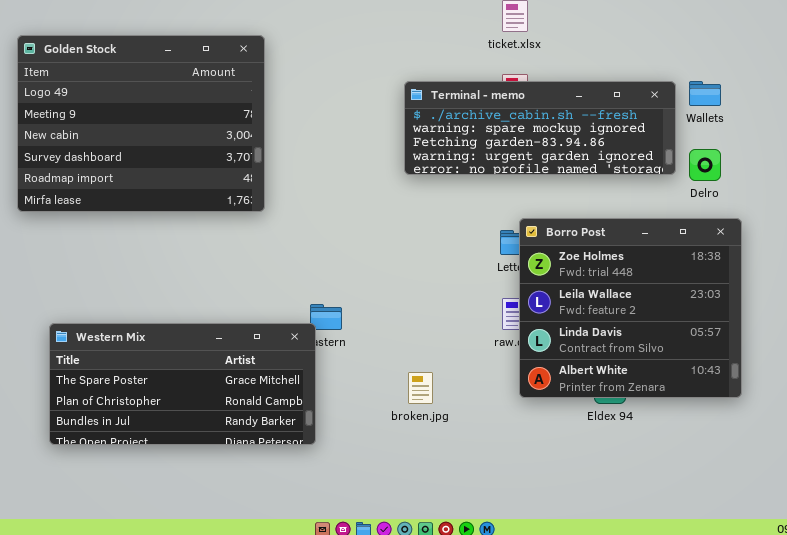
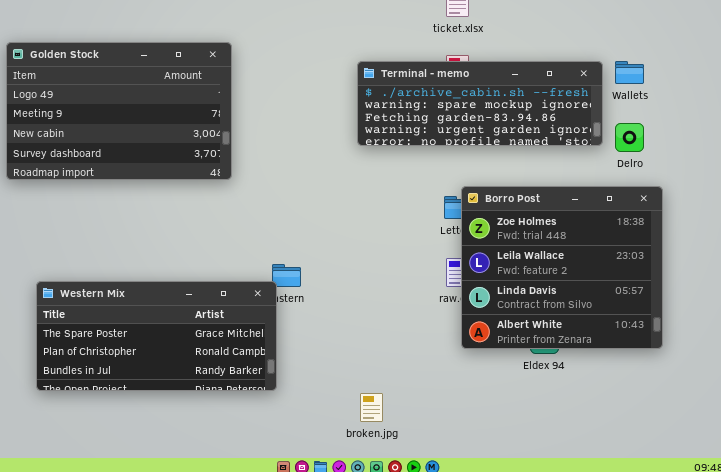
Golden Stock: [17,35,265,212] -> [6,42,232,180], resized
broken.jpg: [408,372,433,404] -> [360,393,383,422], moved

